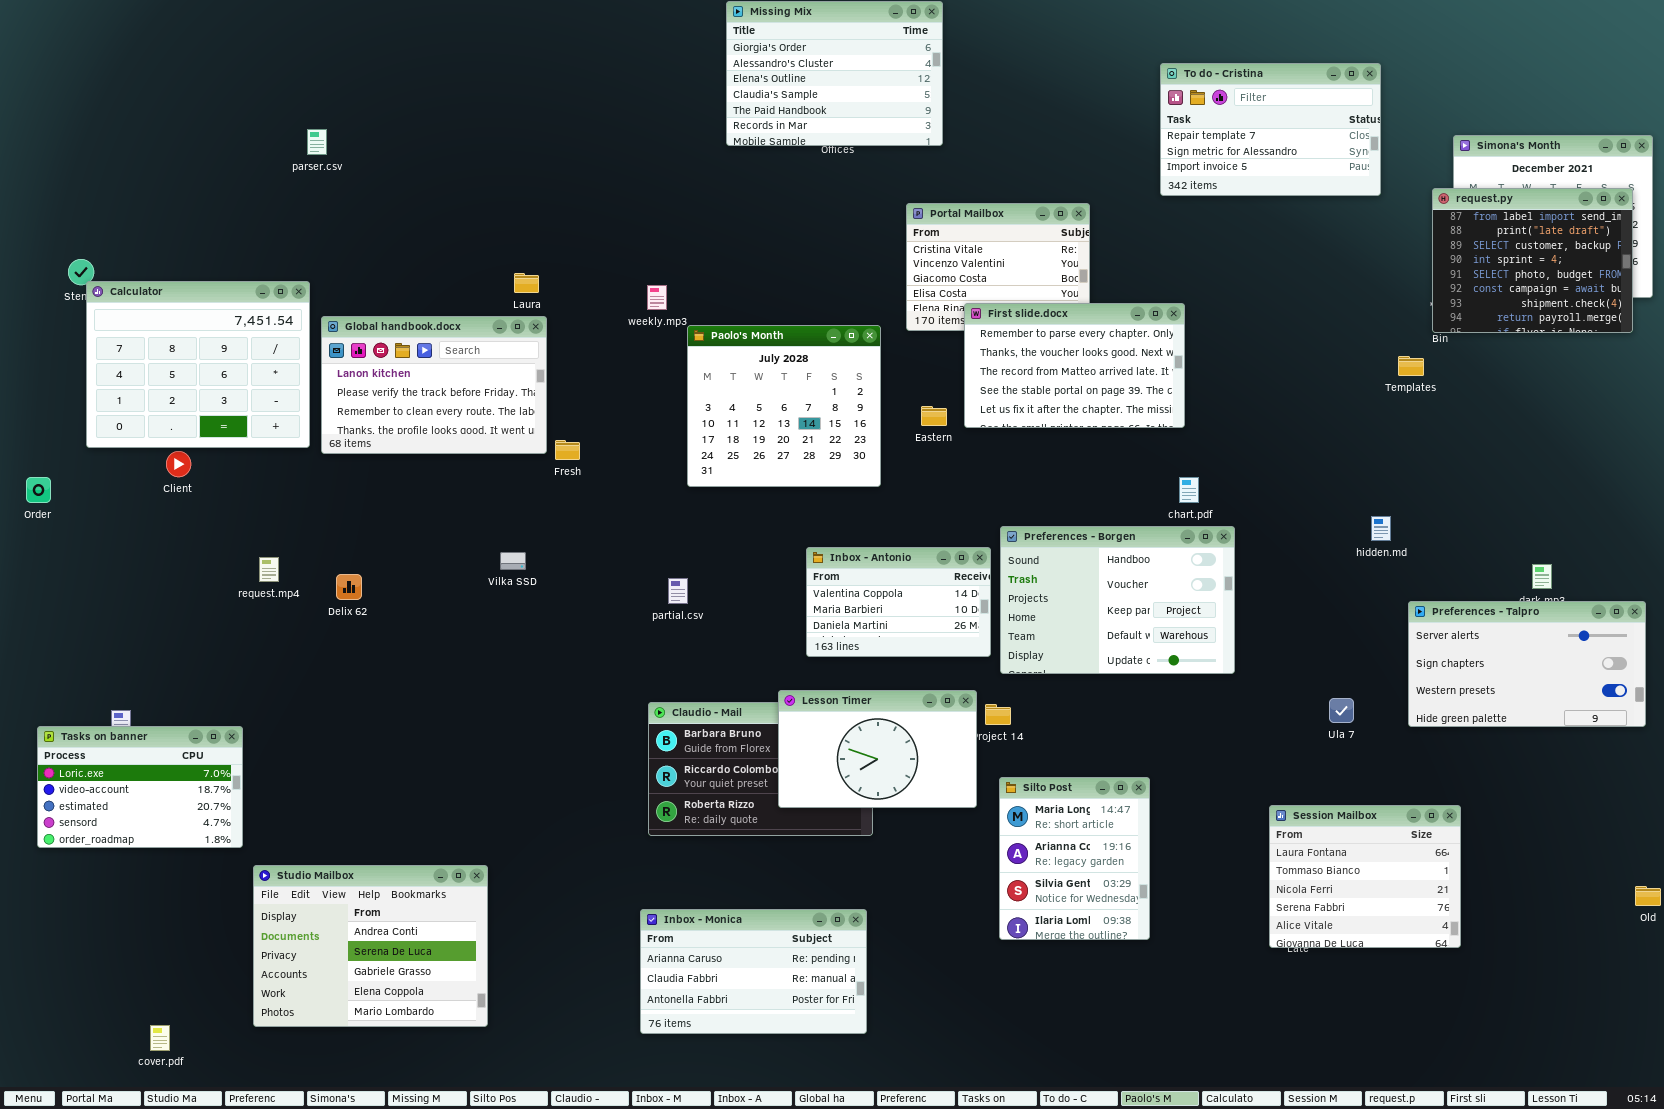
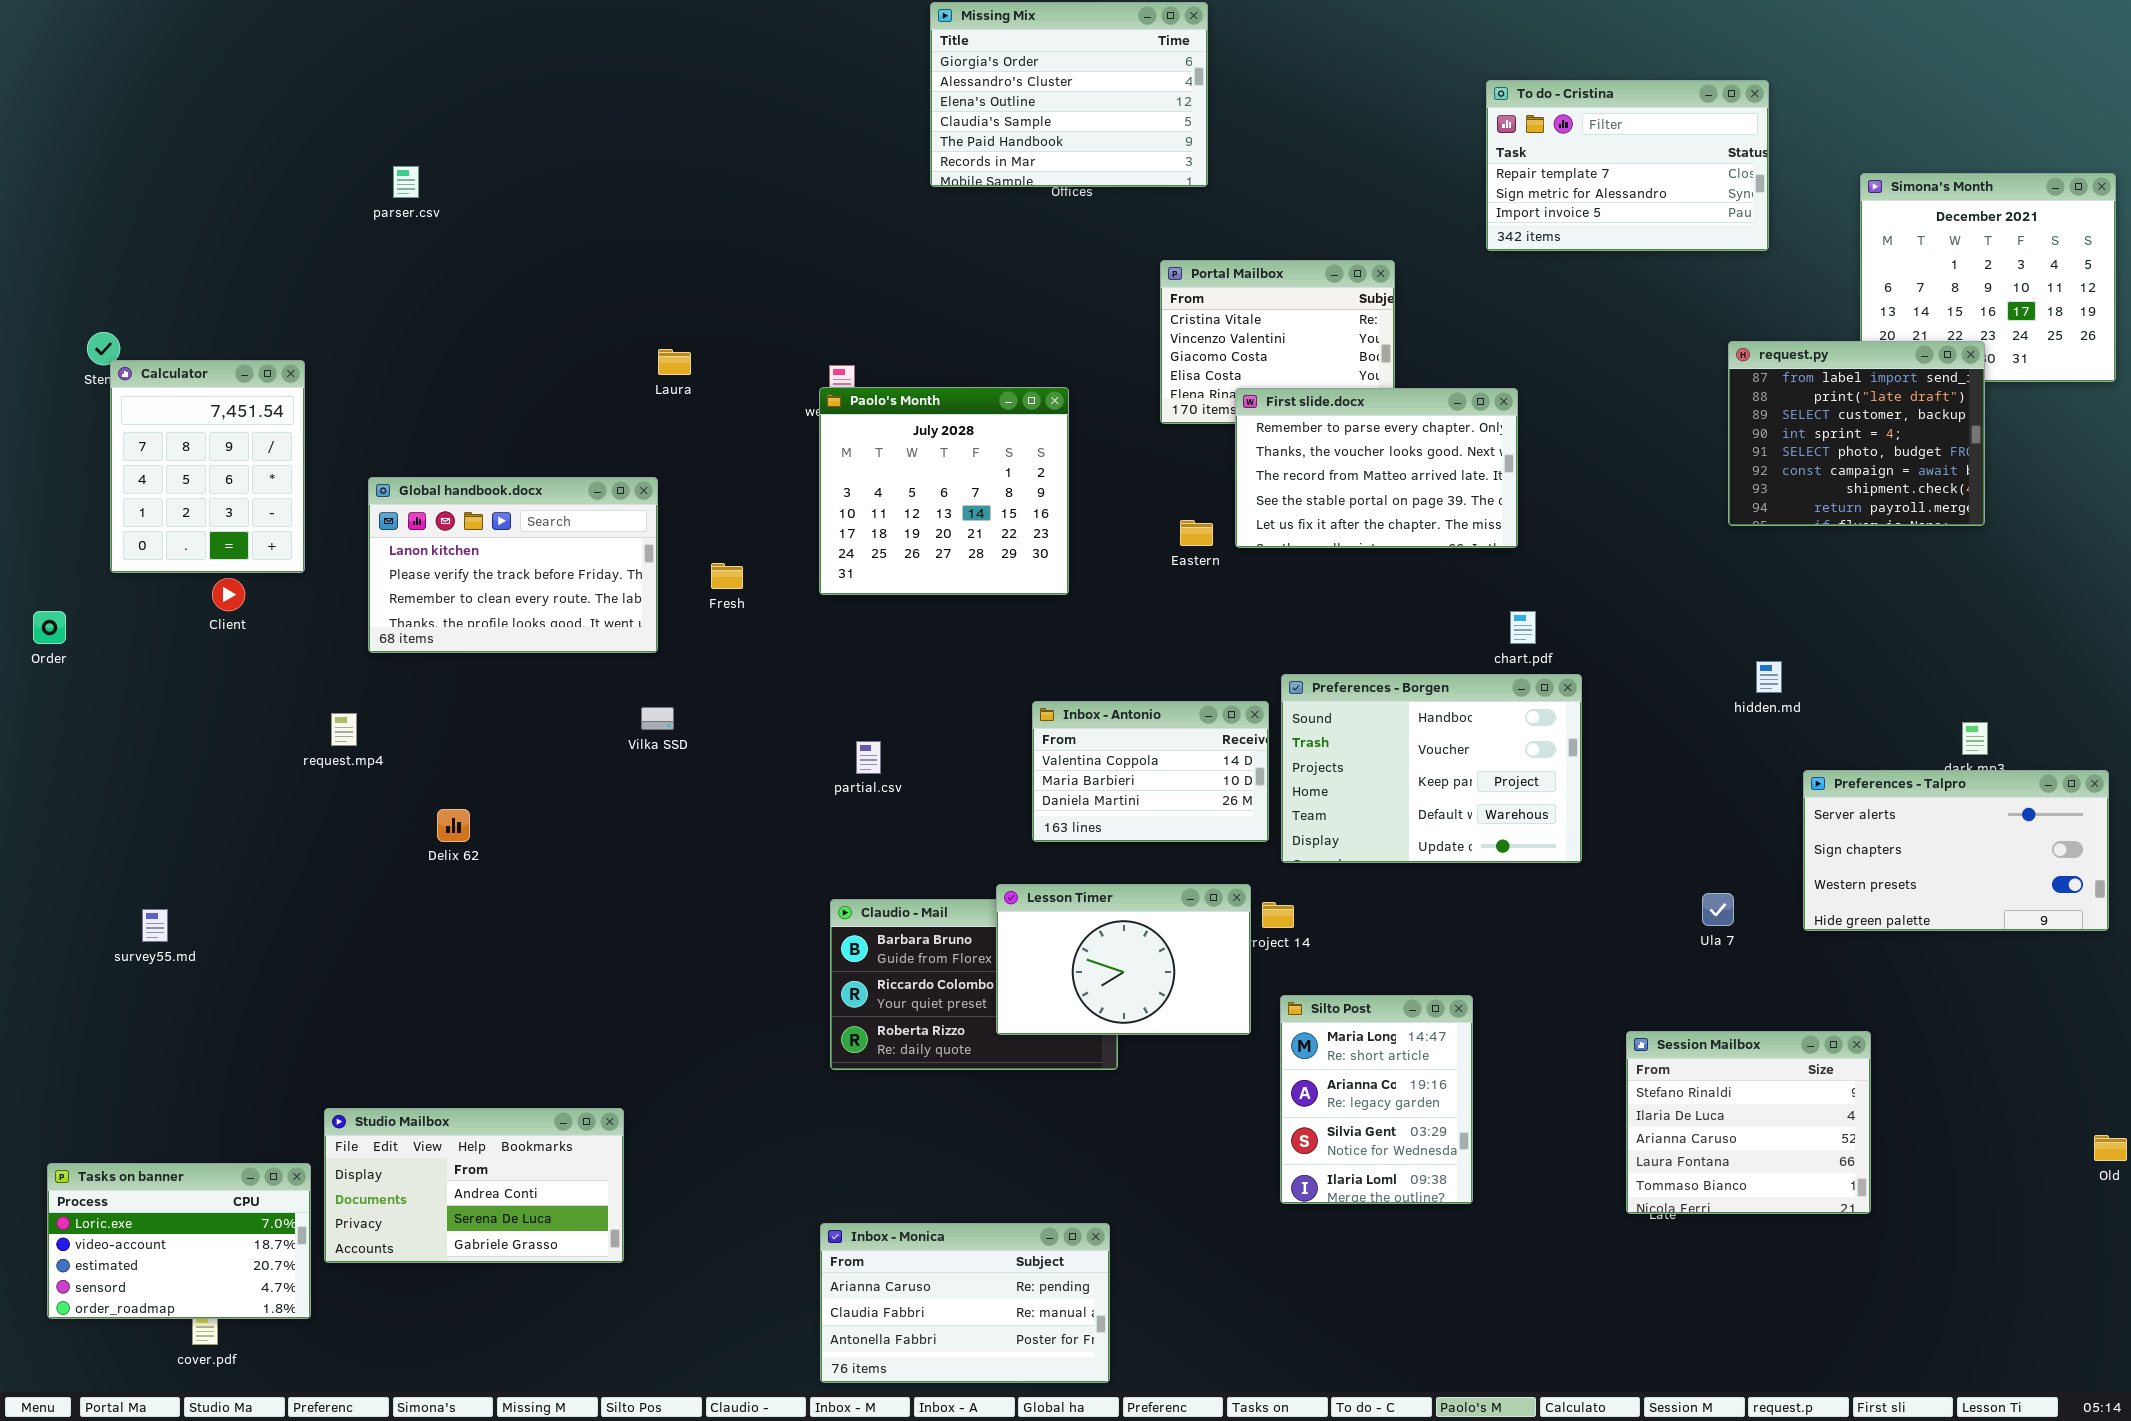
request.py: [1432,188,1633,333] -> [1728,341,1985,526], moved
Calculator: [86,281,310,448] -> [110,360,305,573], resized
Global handbook.docx: [321,316,547,454] -> [368,477,658,653], moved
Paolo's Month: [687,325,881,487] -> [819,387,1069,595], moved
Delix 62: [336,574,362,600] -> [437,809,470,842], moved
Tasks on banner: [37,726,243,848] -> [47,1163,311,1319], moved
Session Mailbox: [1269,805,1461,948] -> [1626,1031,1871,1214], scrolled up 3 rows
Studio Mailbox: [253,865,488,1027] -> [324,1108,624,1263], resized
Inbox - Monica: [640,909,867,1034] -> [820,1223,1110,1383], moved

